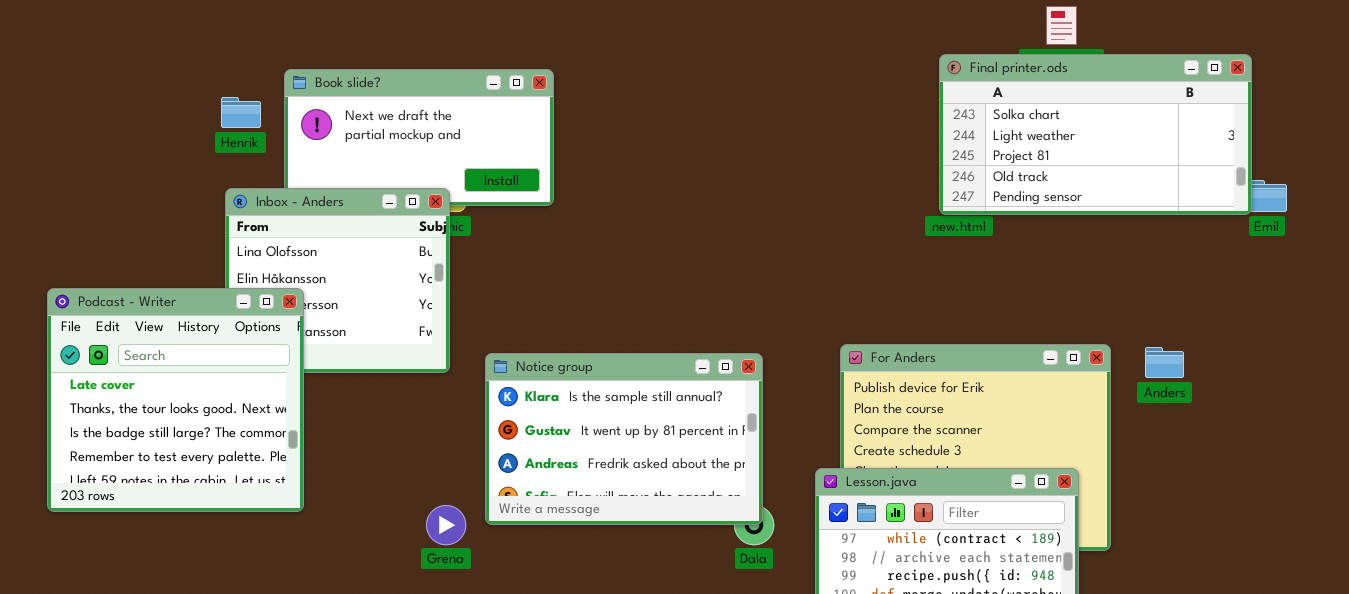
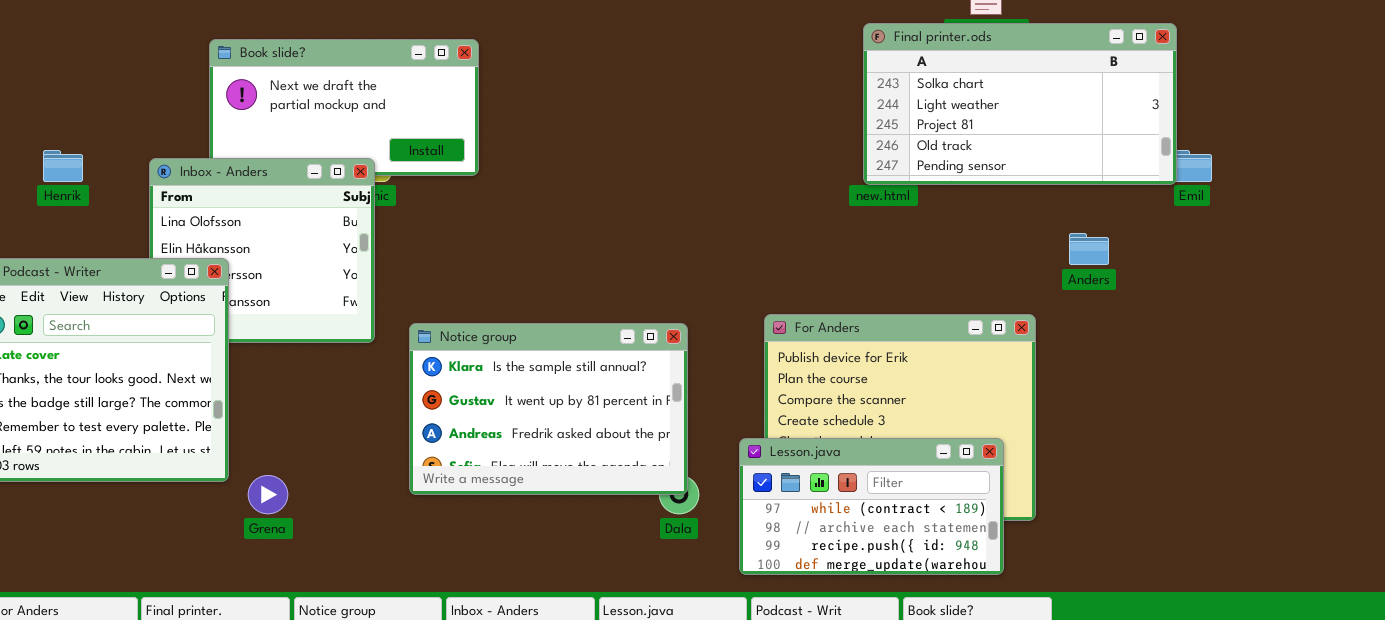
Henrik: [221,97,261,128] -> [43,150,83,182], moved
Anders: [1145,347,1184,378] -> [1069,233,1109,265], moved
Grena: [426,505,466,545] -> [248,475,288,514], moved

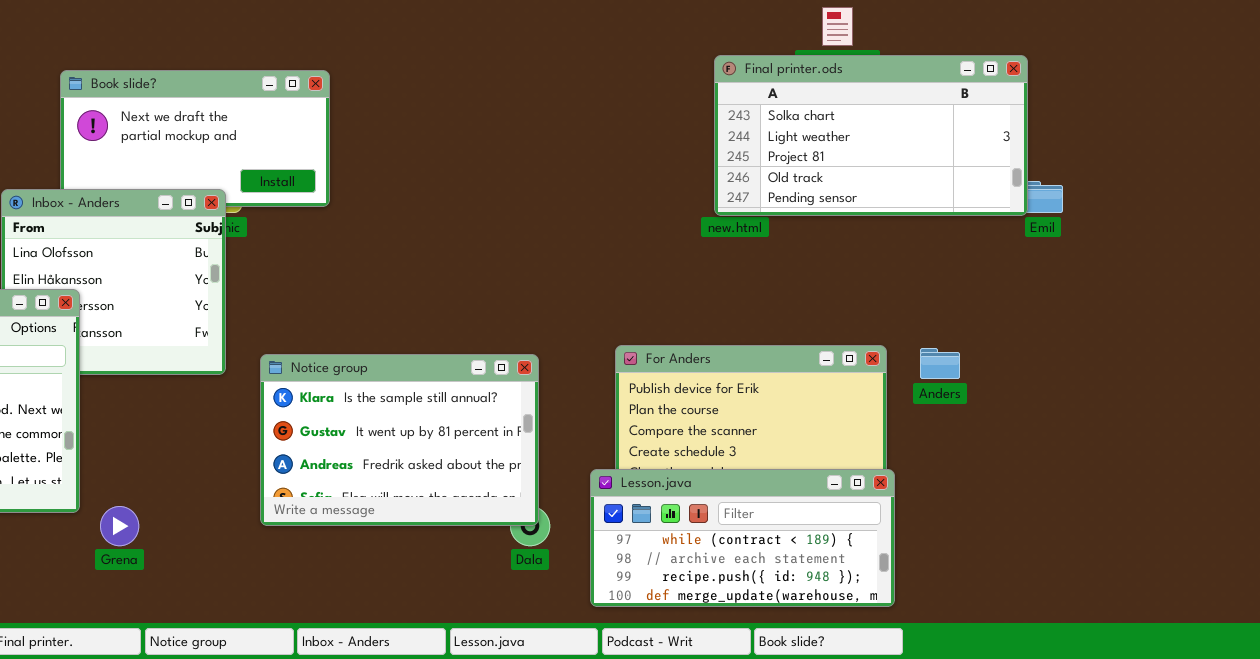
Anders: [1069,233,1109,265] -> [920,348,960,379], moved
Lesson.java: [739,438,1004,575] -> [590,469,895,607], resized

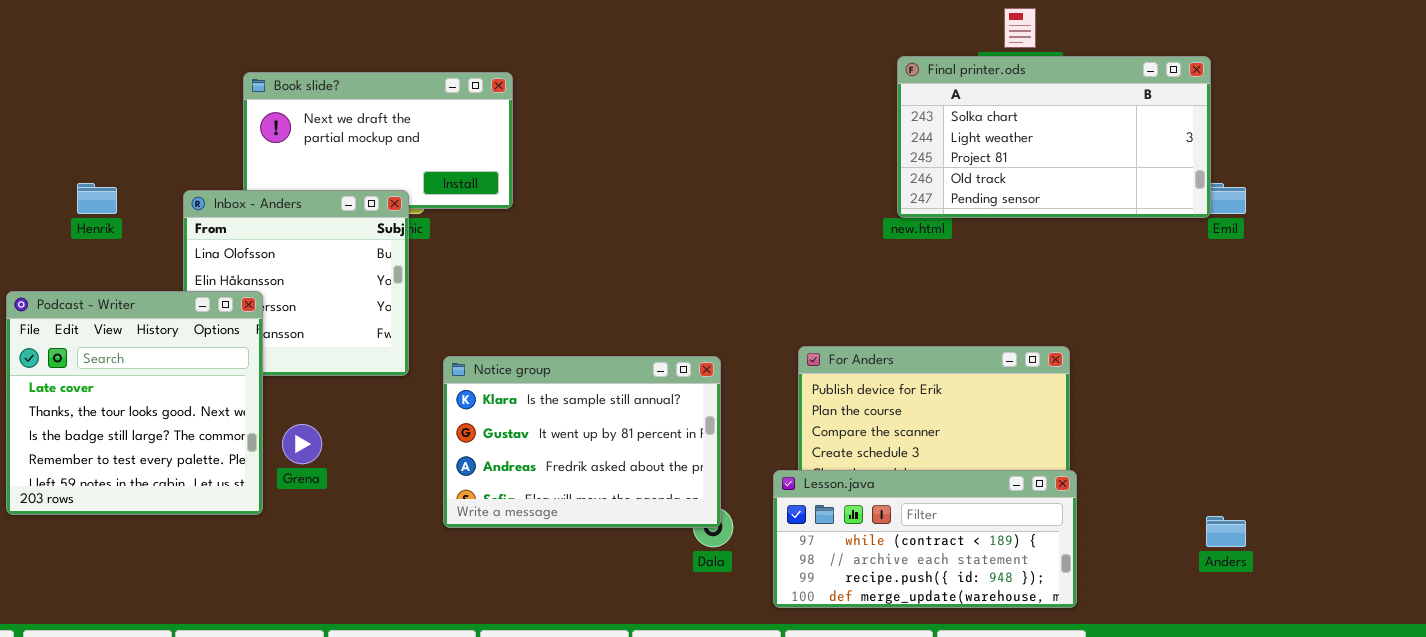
Anders: [920,348,960,379] -> [1206,516,1246,547], moved
Grena: [100,506,139,546] -> [282,424,322,464], moved

